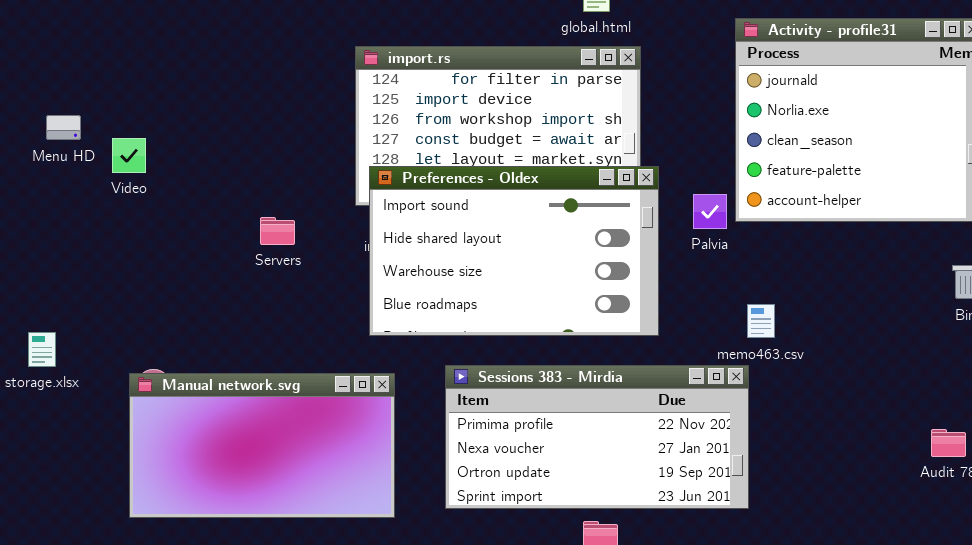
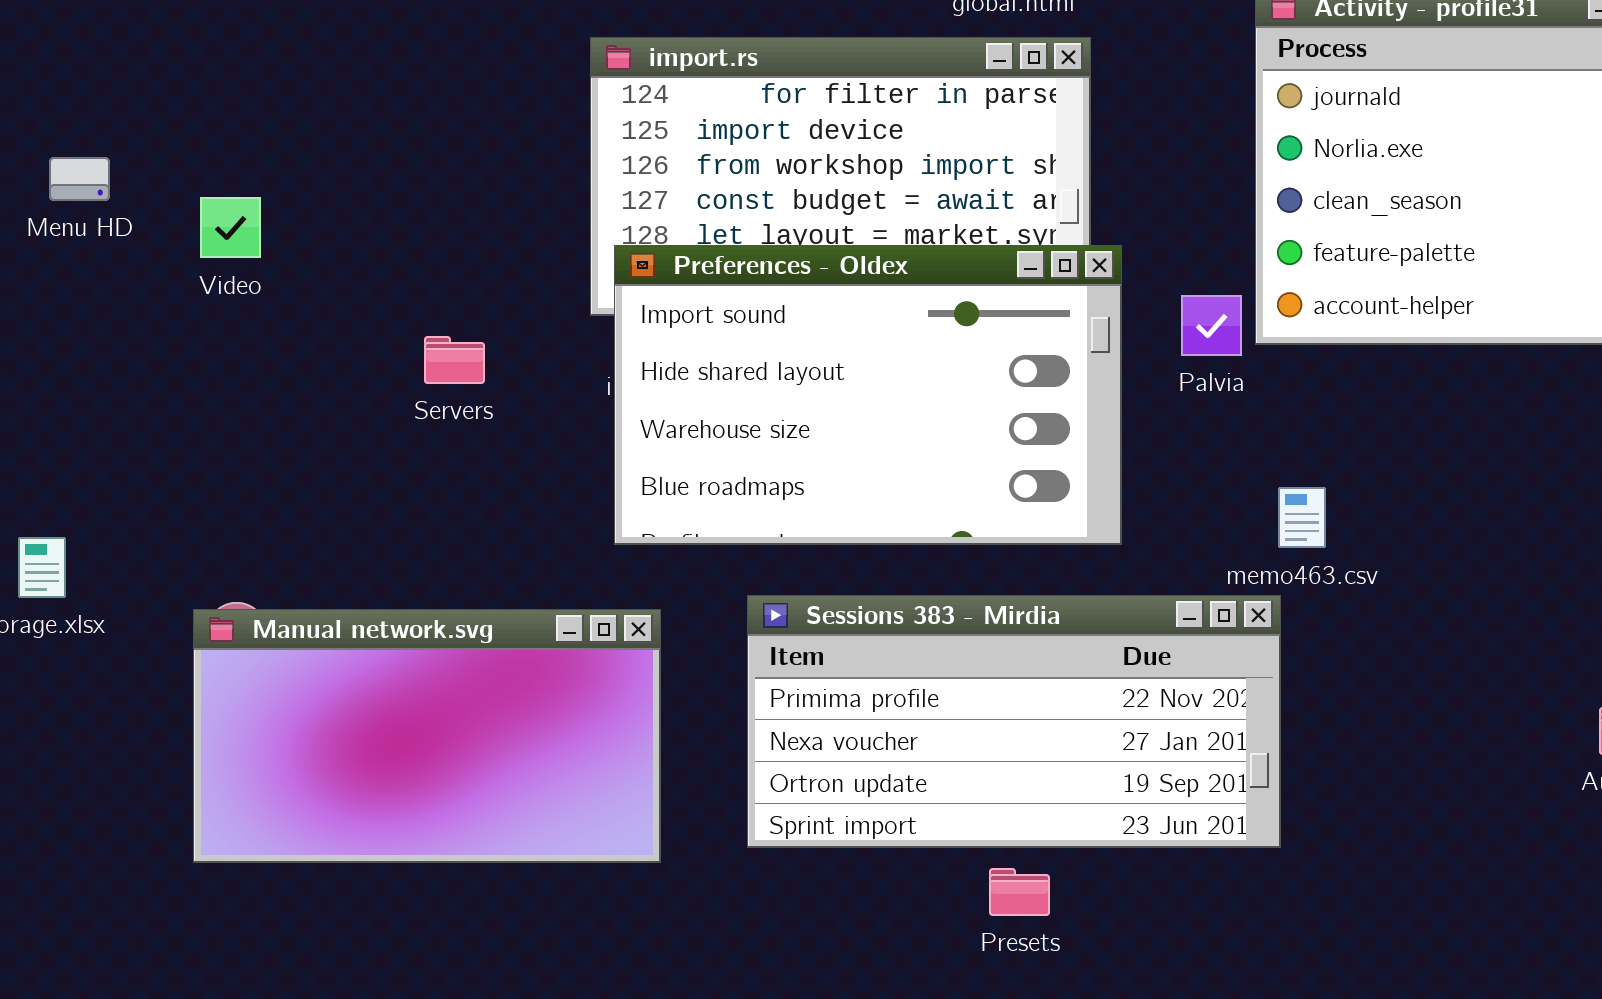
Video: [112,138,146,173] -> [200,197,261,258], moved

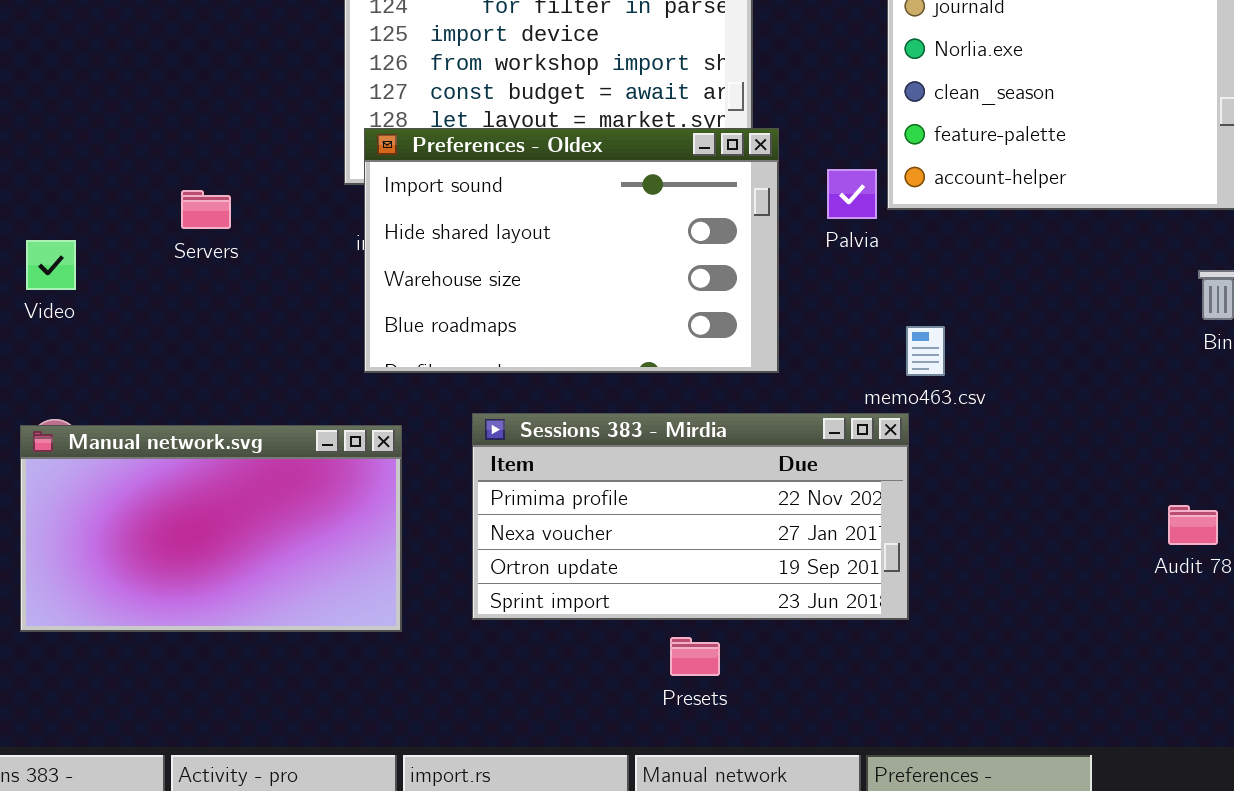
Video: [200,197,261,258] -> [26,240,76,290], moved
Servers: [424,336,485,384] -> [181,190,231,229], moved

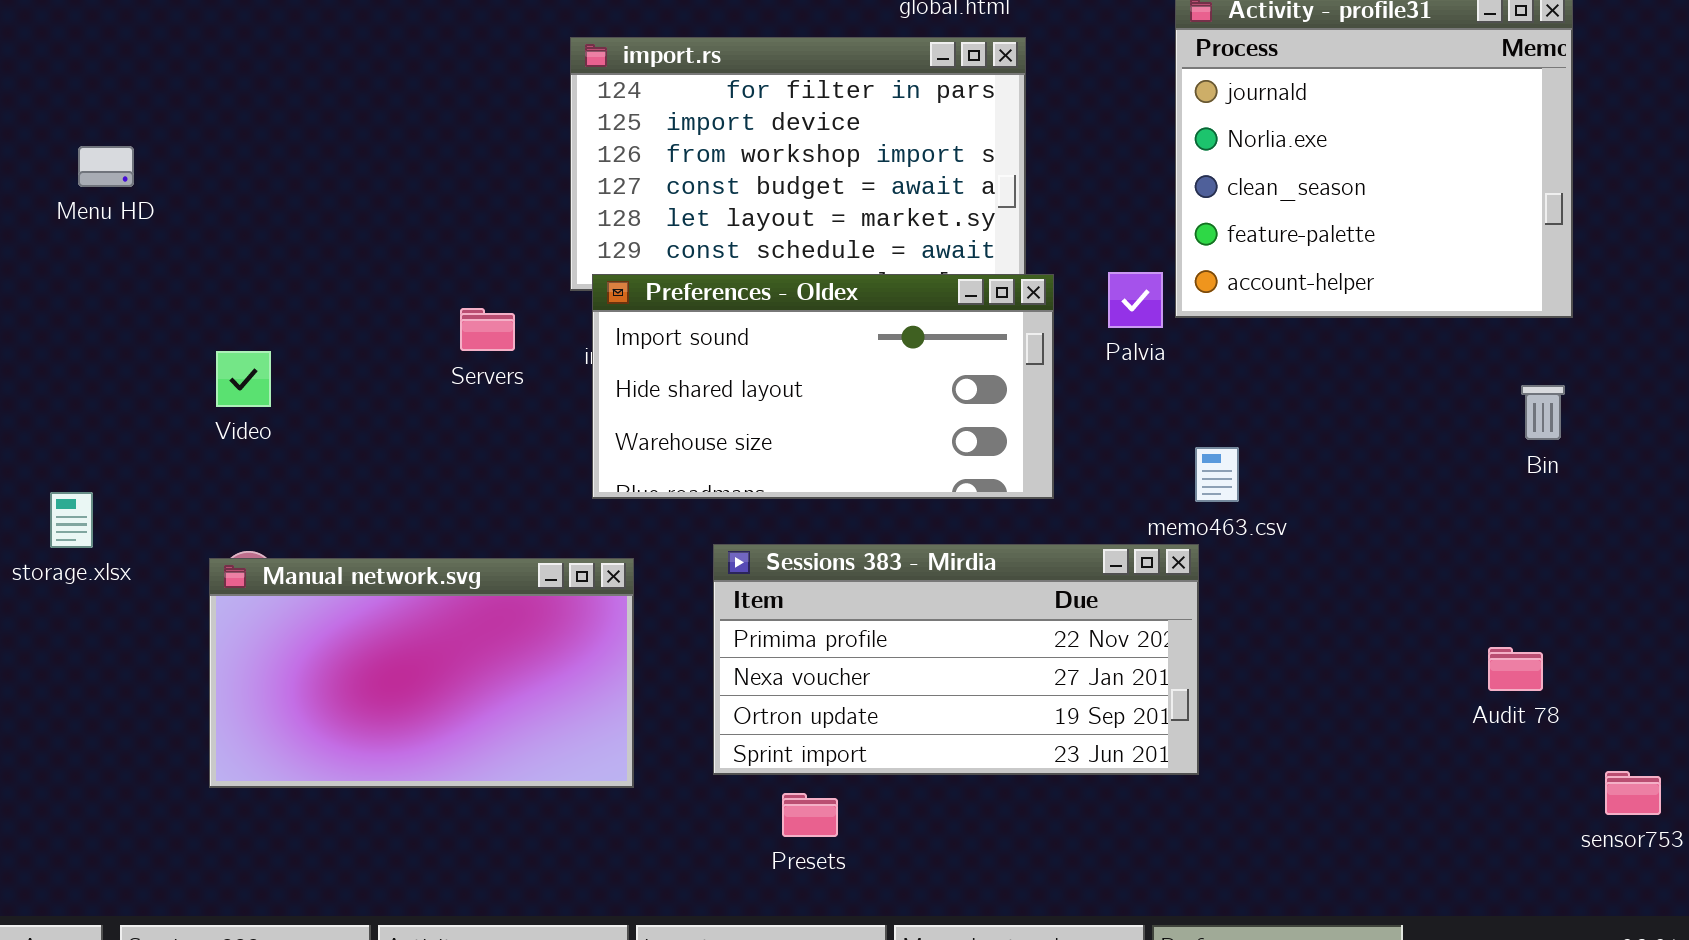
Preferences - Oldex: [364,128,779,373] -> [592,274,1054,499], resized
Servers: [181,190,231,229] -> [460,308,515,351], moved
Presets: [670,637,720,676] -> [782,793,838,837], moved

